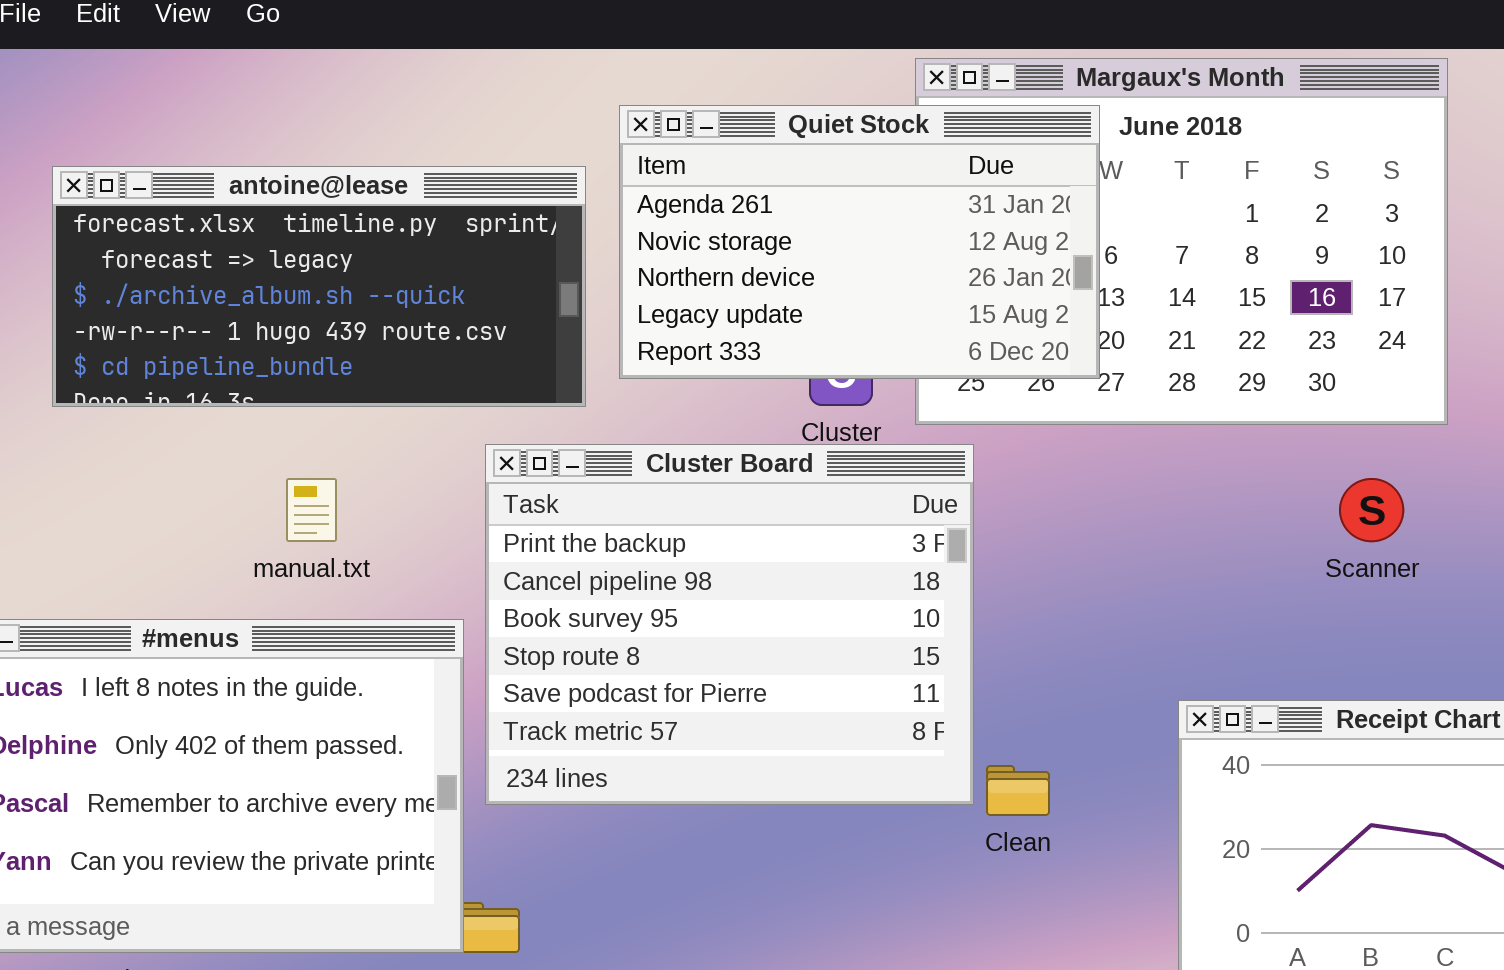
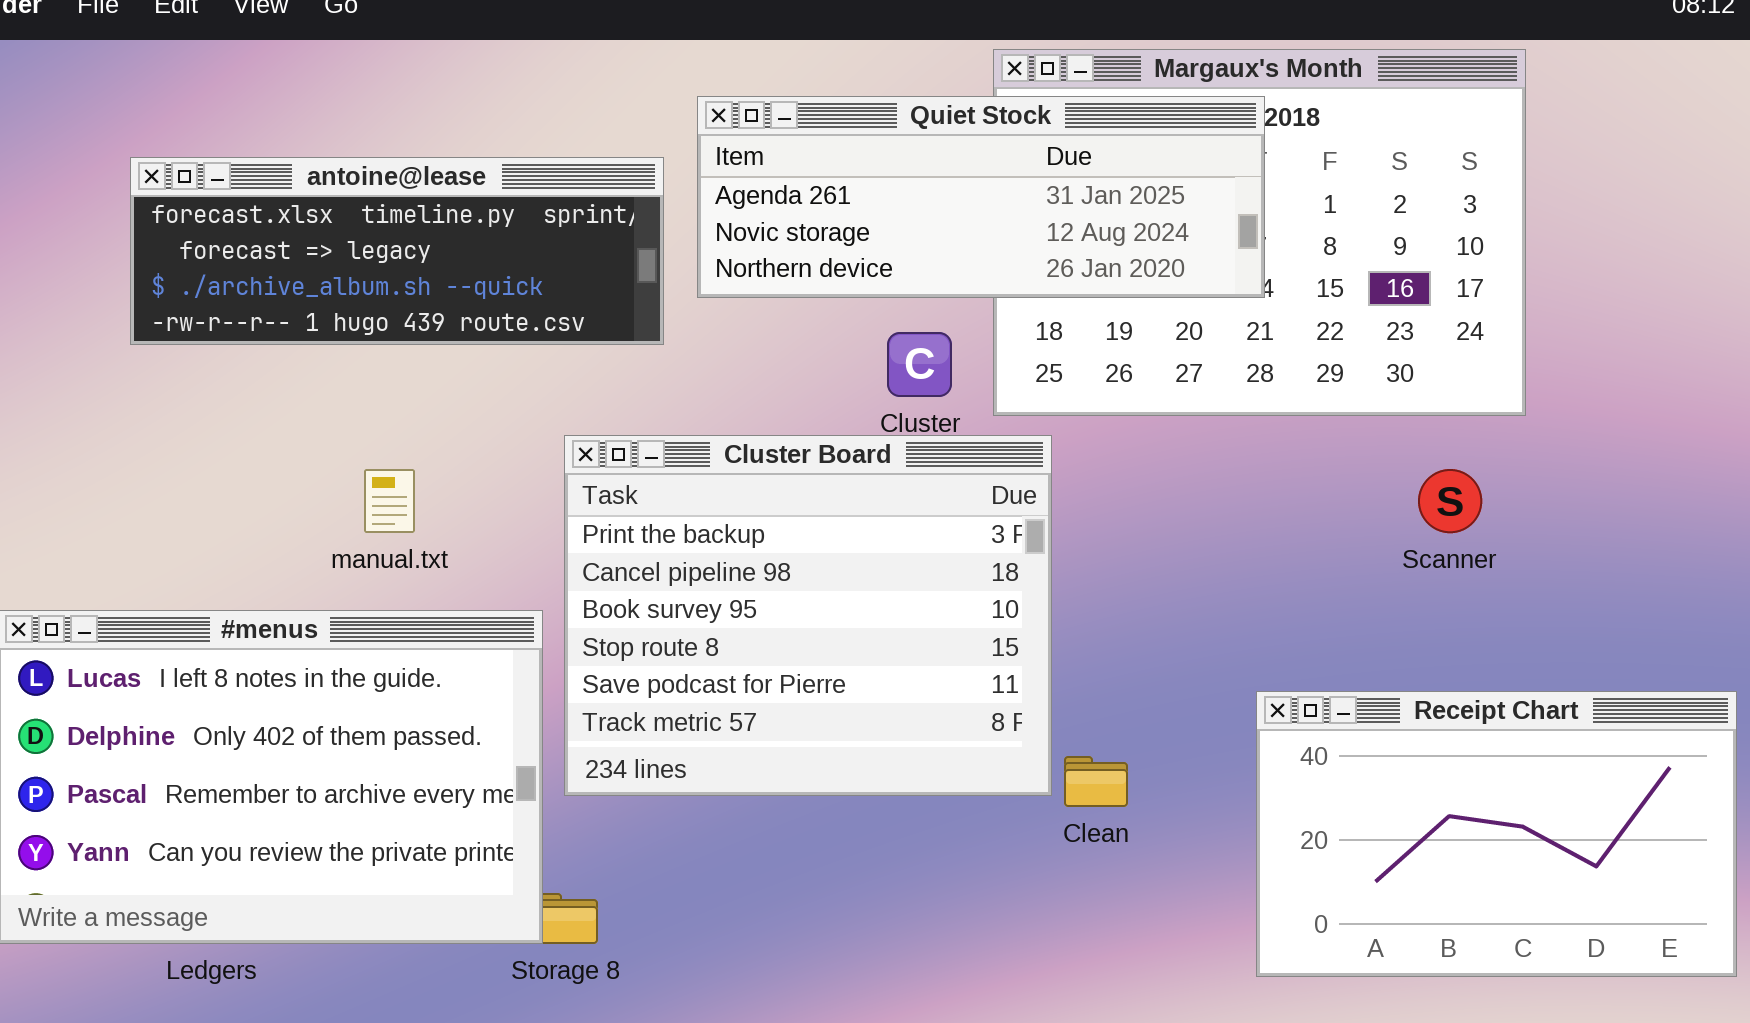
Quiet Stock: [619,105,1100,379] -> [697,96,1265,298], resized
antoine@lease: [52,166,586,407] -> [130,157,664,345], resized

